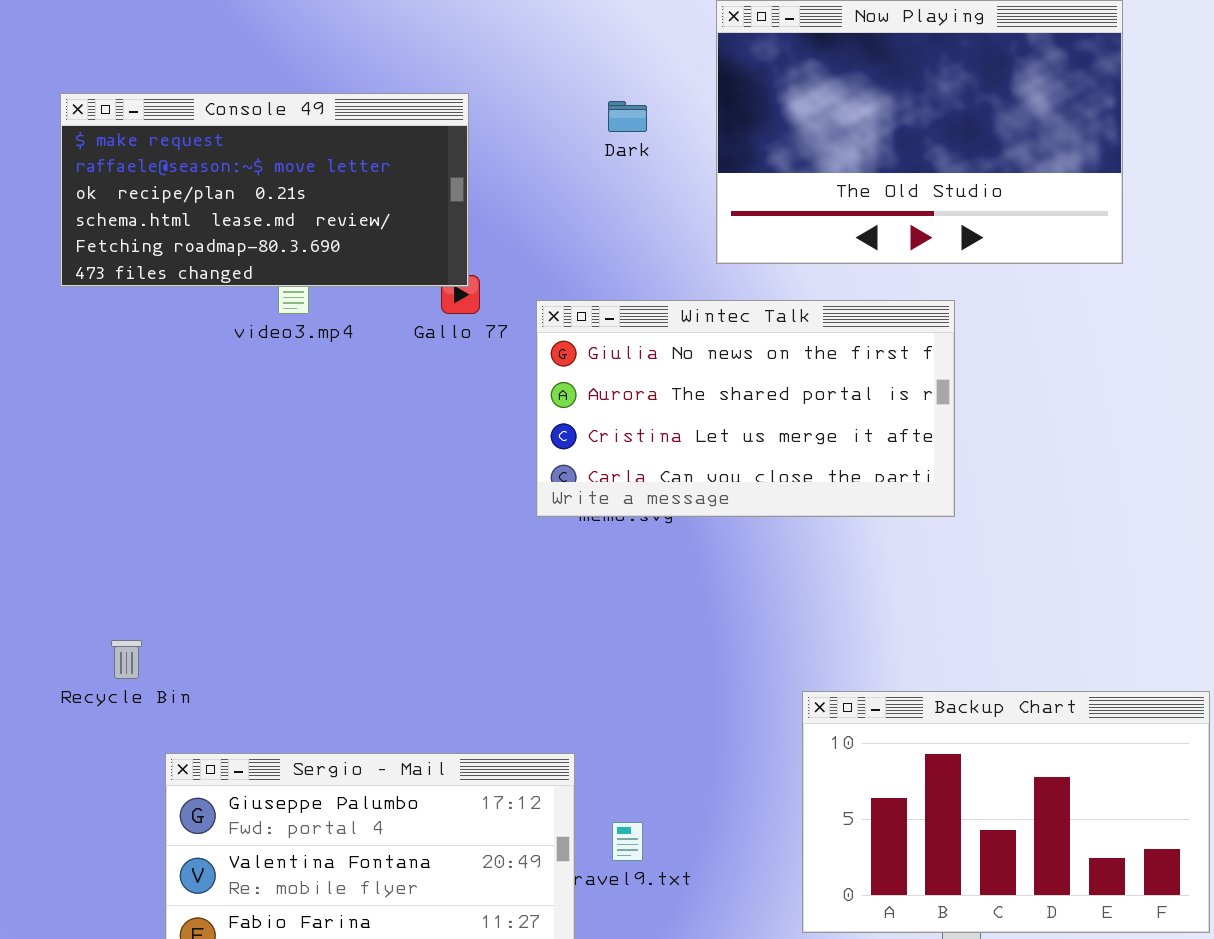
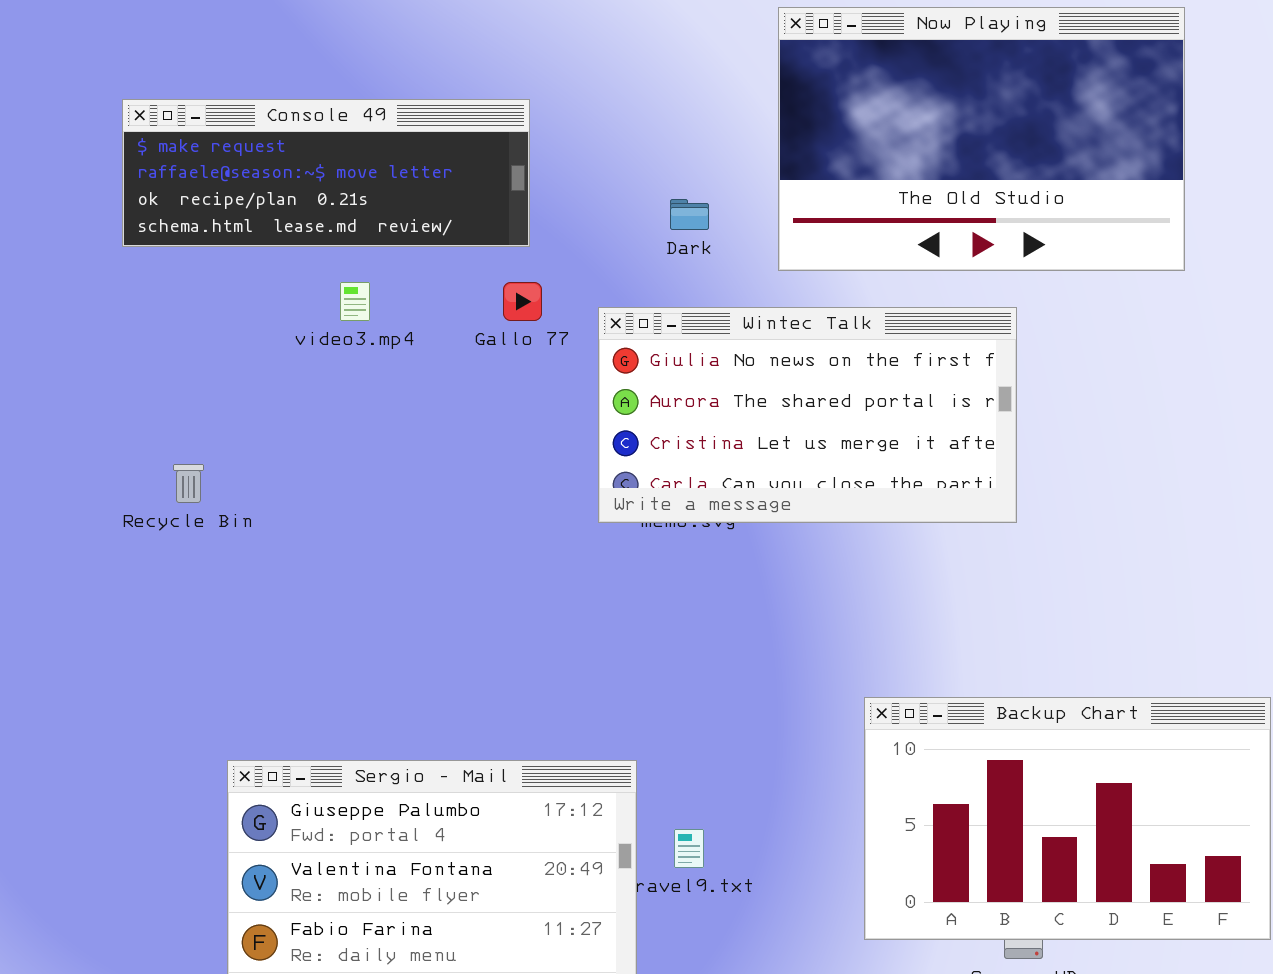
Console 49: [60,93,469,287] -> [122,99,530,247], resized
Dark: [608,101,647,132] -> [670,199,709,230], moved
Recycle Bin: [111,640,142,679] -> [173,464,204,503], moved

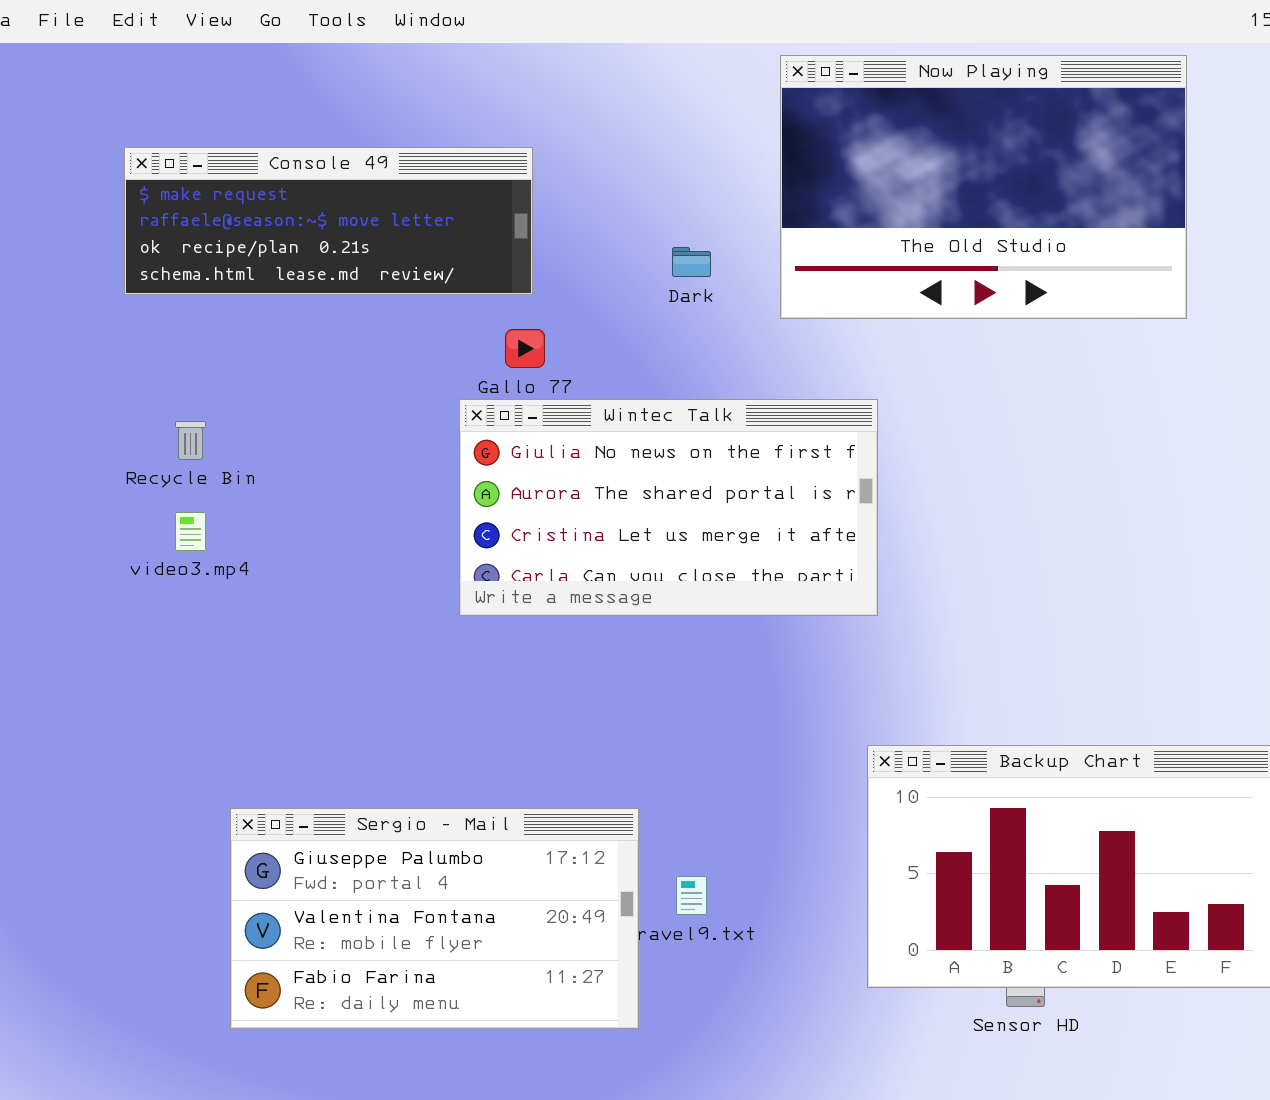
video3.mp4: [340,282,370,321] -> [175,512,206,551], moved
Wintec Talk: [598,307,1017,523] -> [459,399,878,616], moved
Recycle Bin: [173,464,204,503] -> [175,421,206,460], moved

